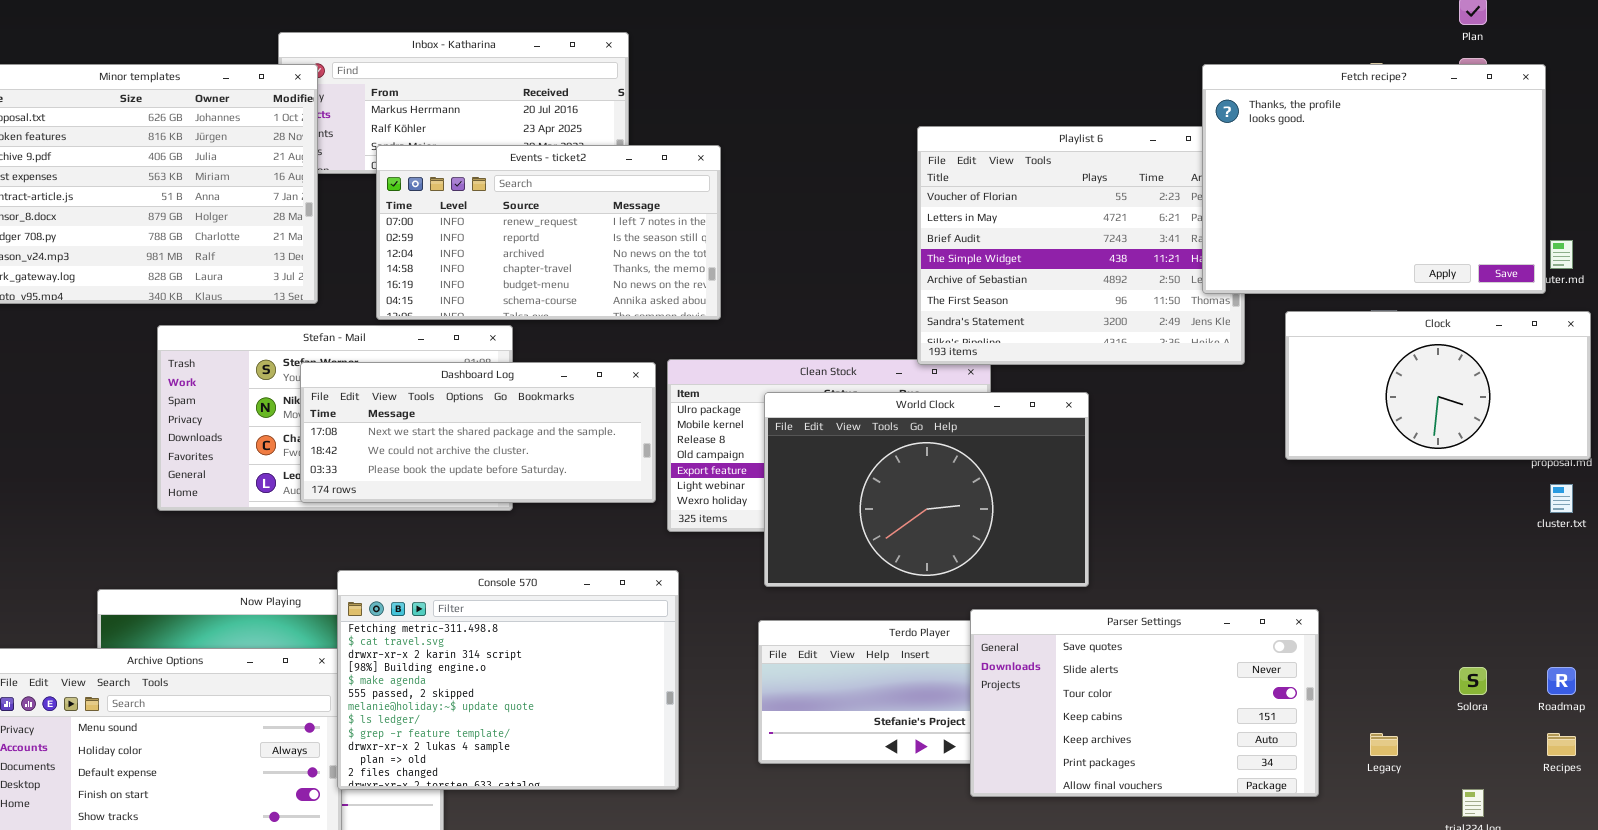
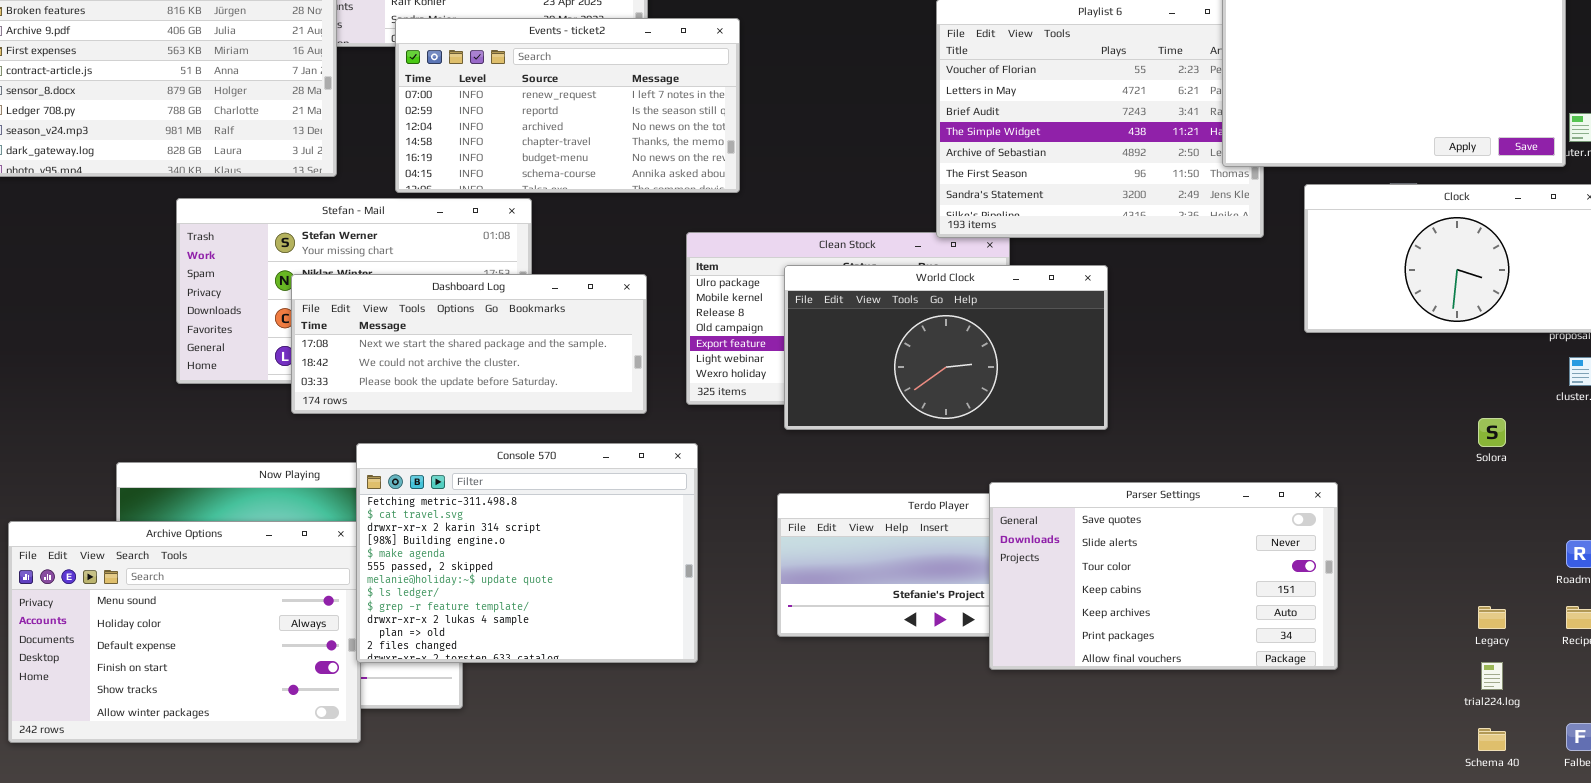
Dashboard Log: [300,362,656,503] -> [291,274,647,414], moved
World Clock: [764,392,1089,587] -> [784,265,1108,430], resized
Solora: [1459,667,1487,695] -> [1478,418,1506,447], moved
Legacy: [1370,733,1398,756] -> [1478,606,1506,629], moved

